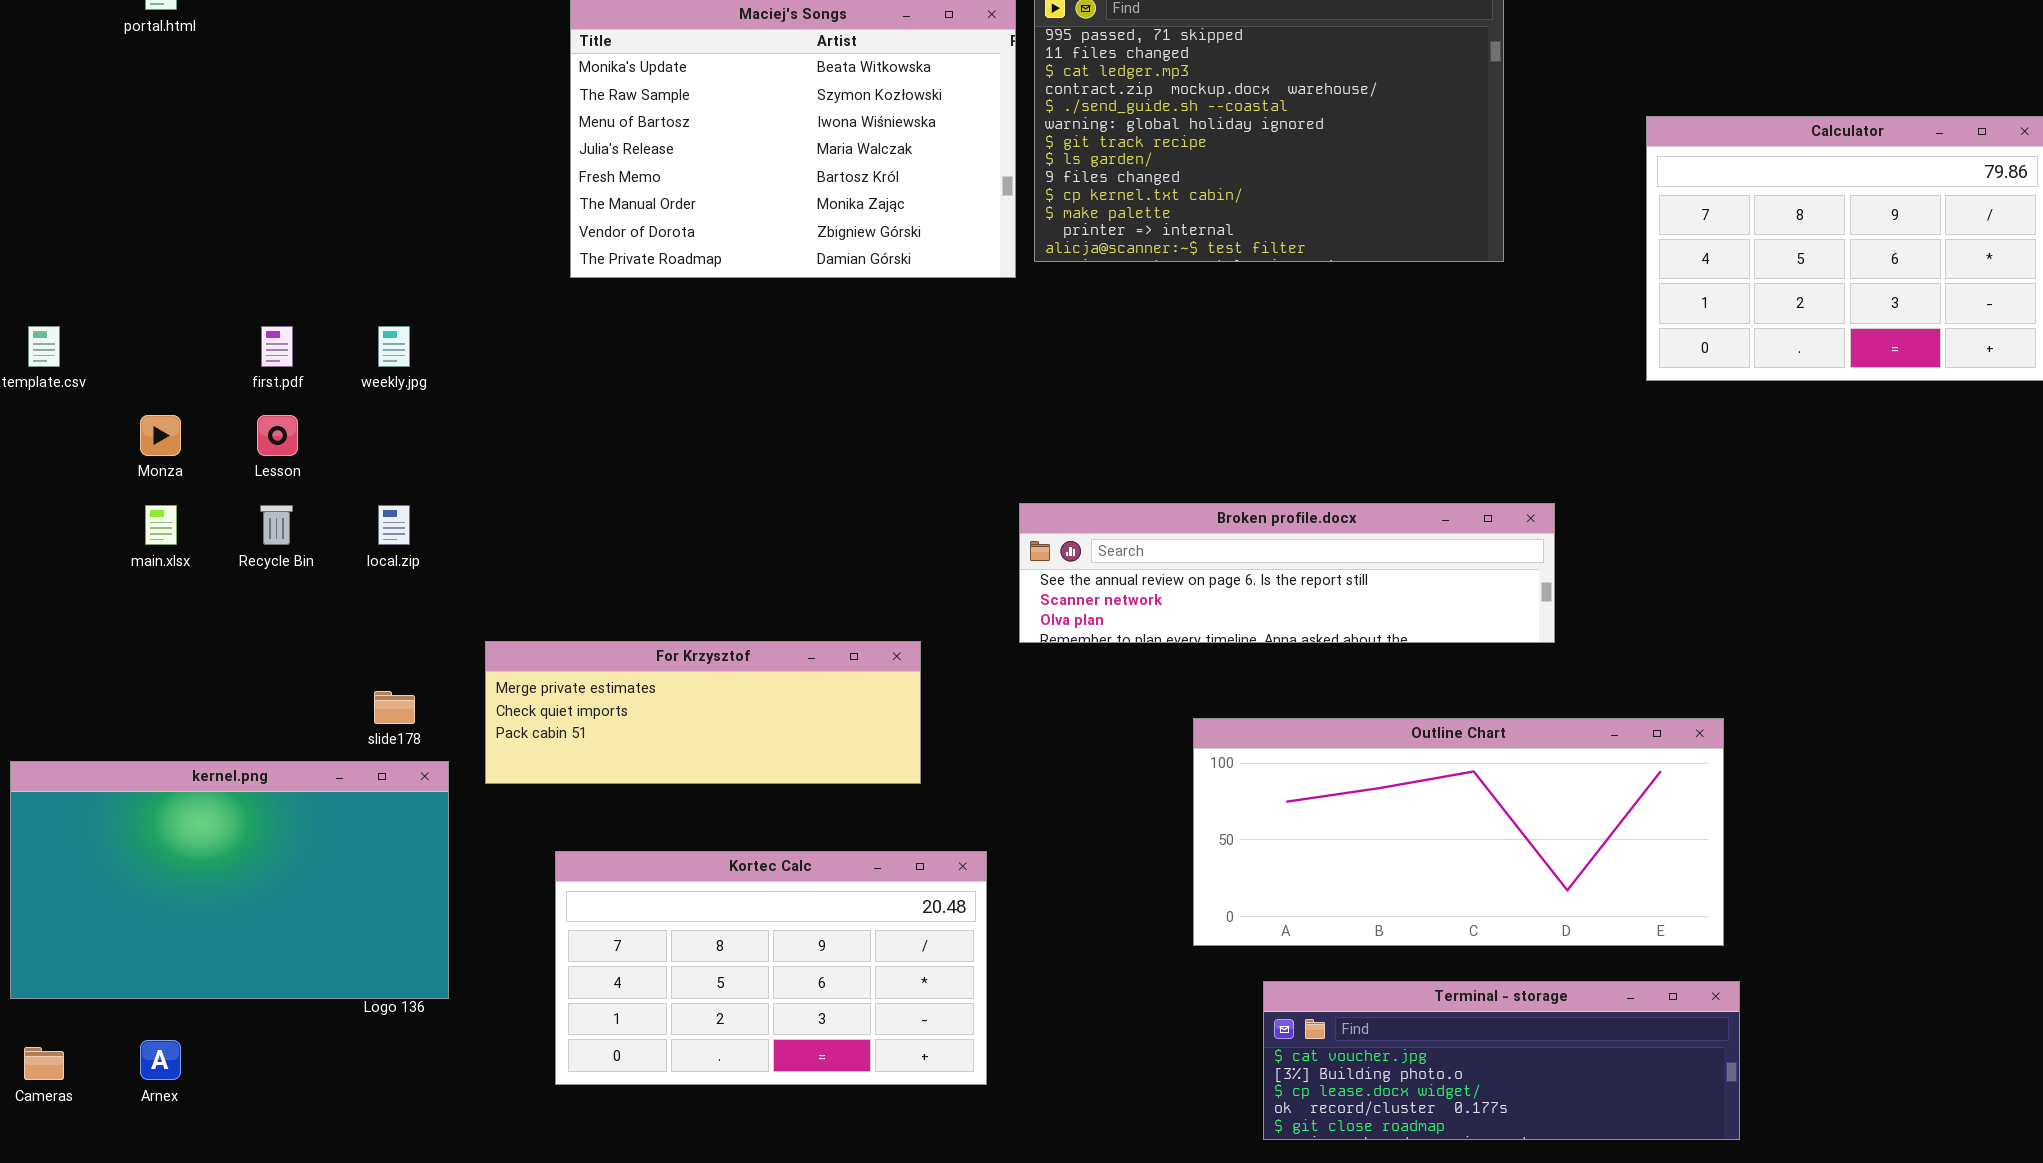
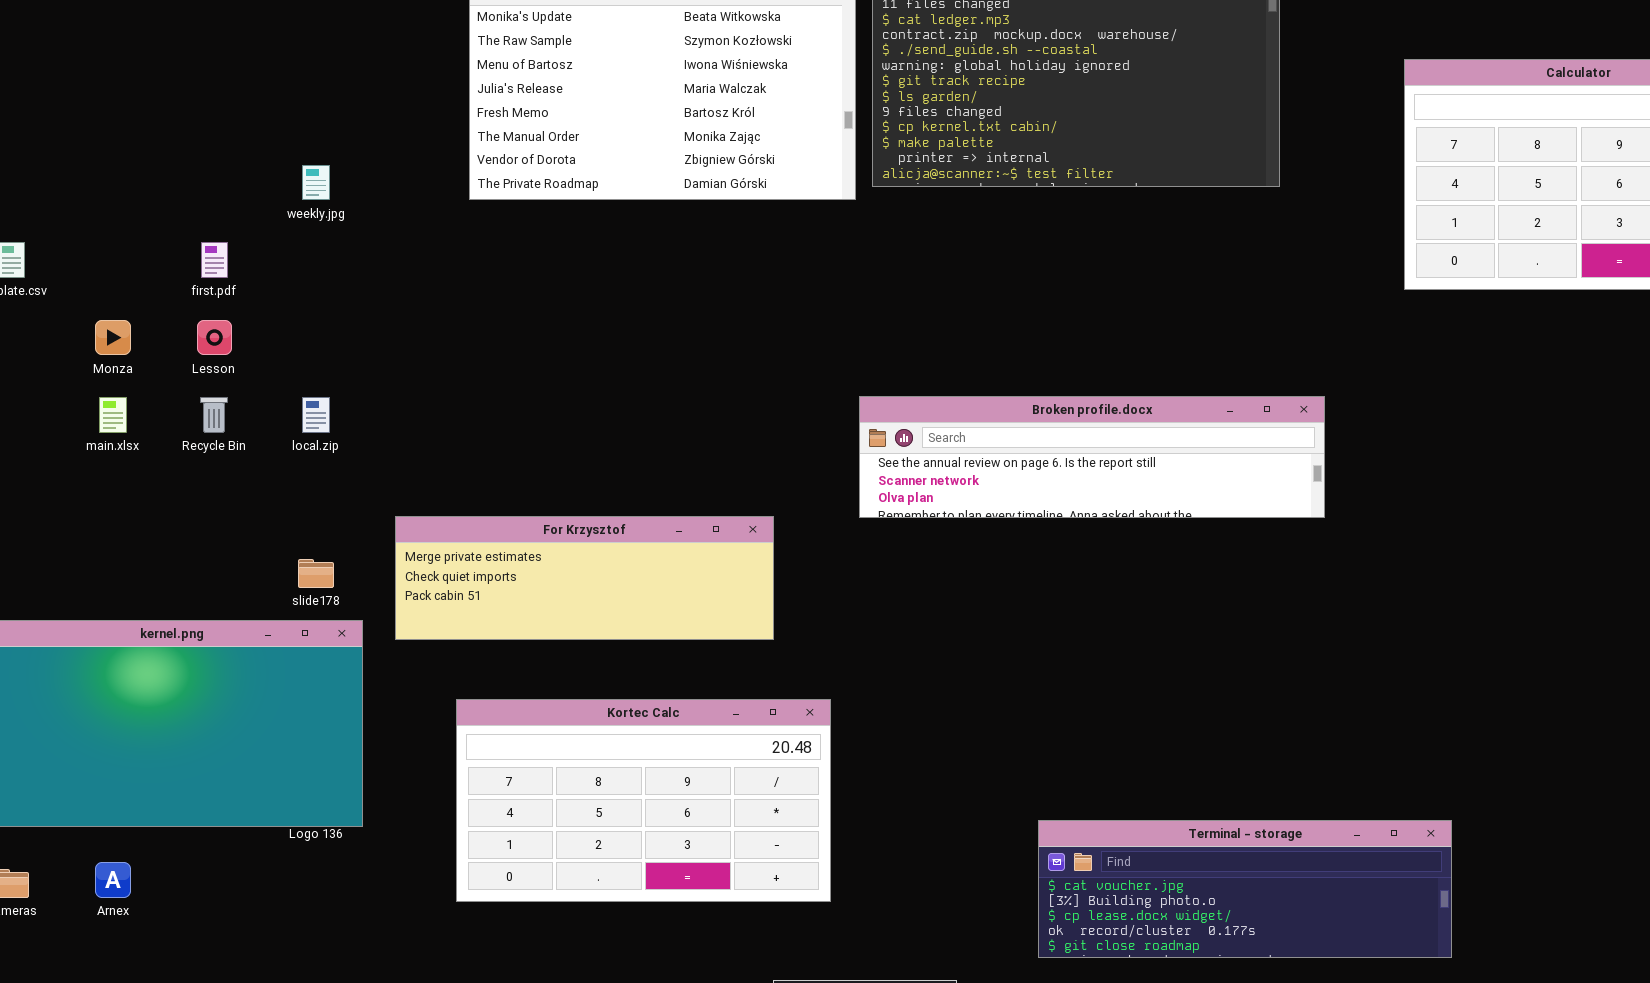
weekly.jpg: [378,326,410,367] -> [302,165,330,200], moved
Outline Chart: [1193,718,1724,946] -> none, closed
Terminal - storage: [1263,981,1740,1140] -> [1038,820,1452,958], moved

